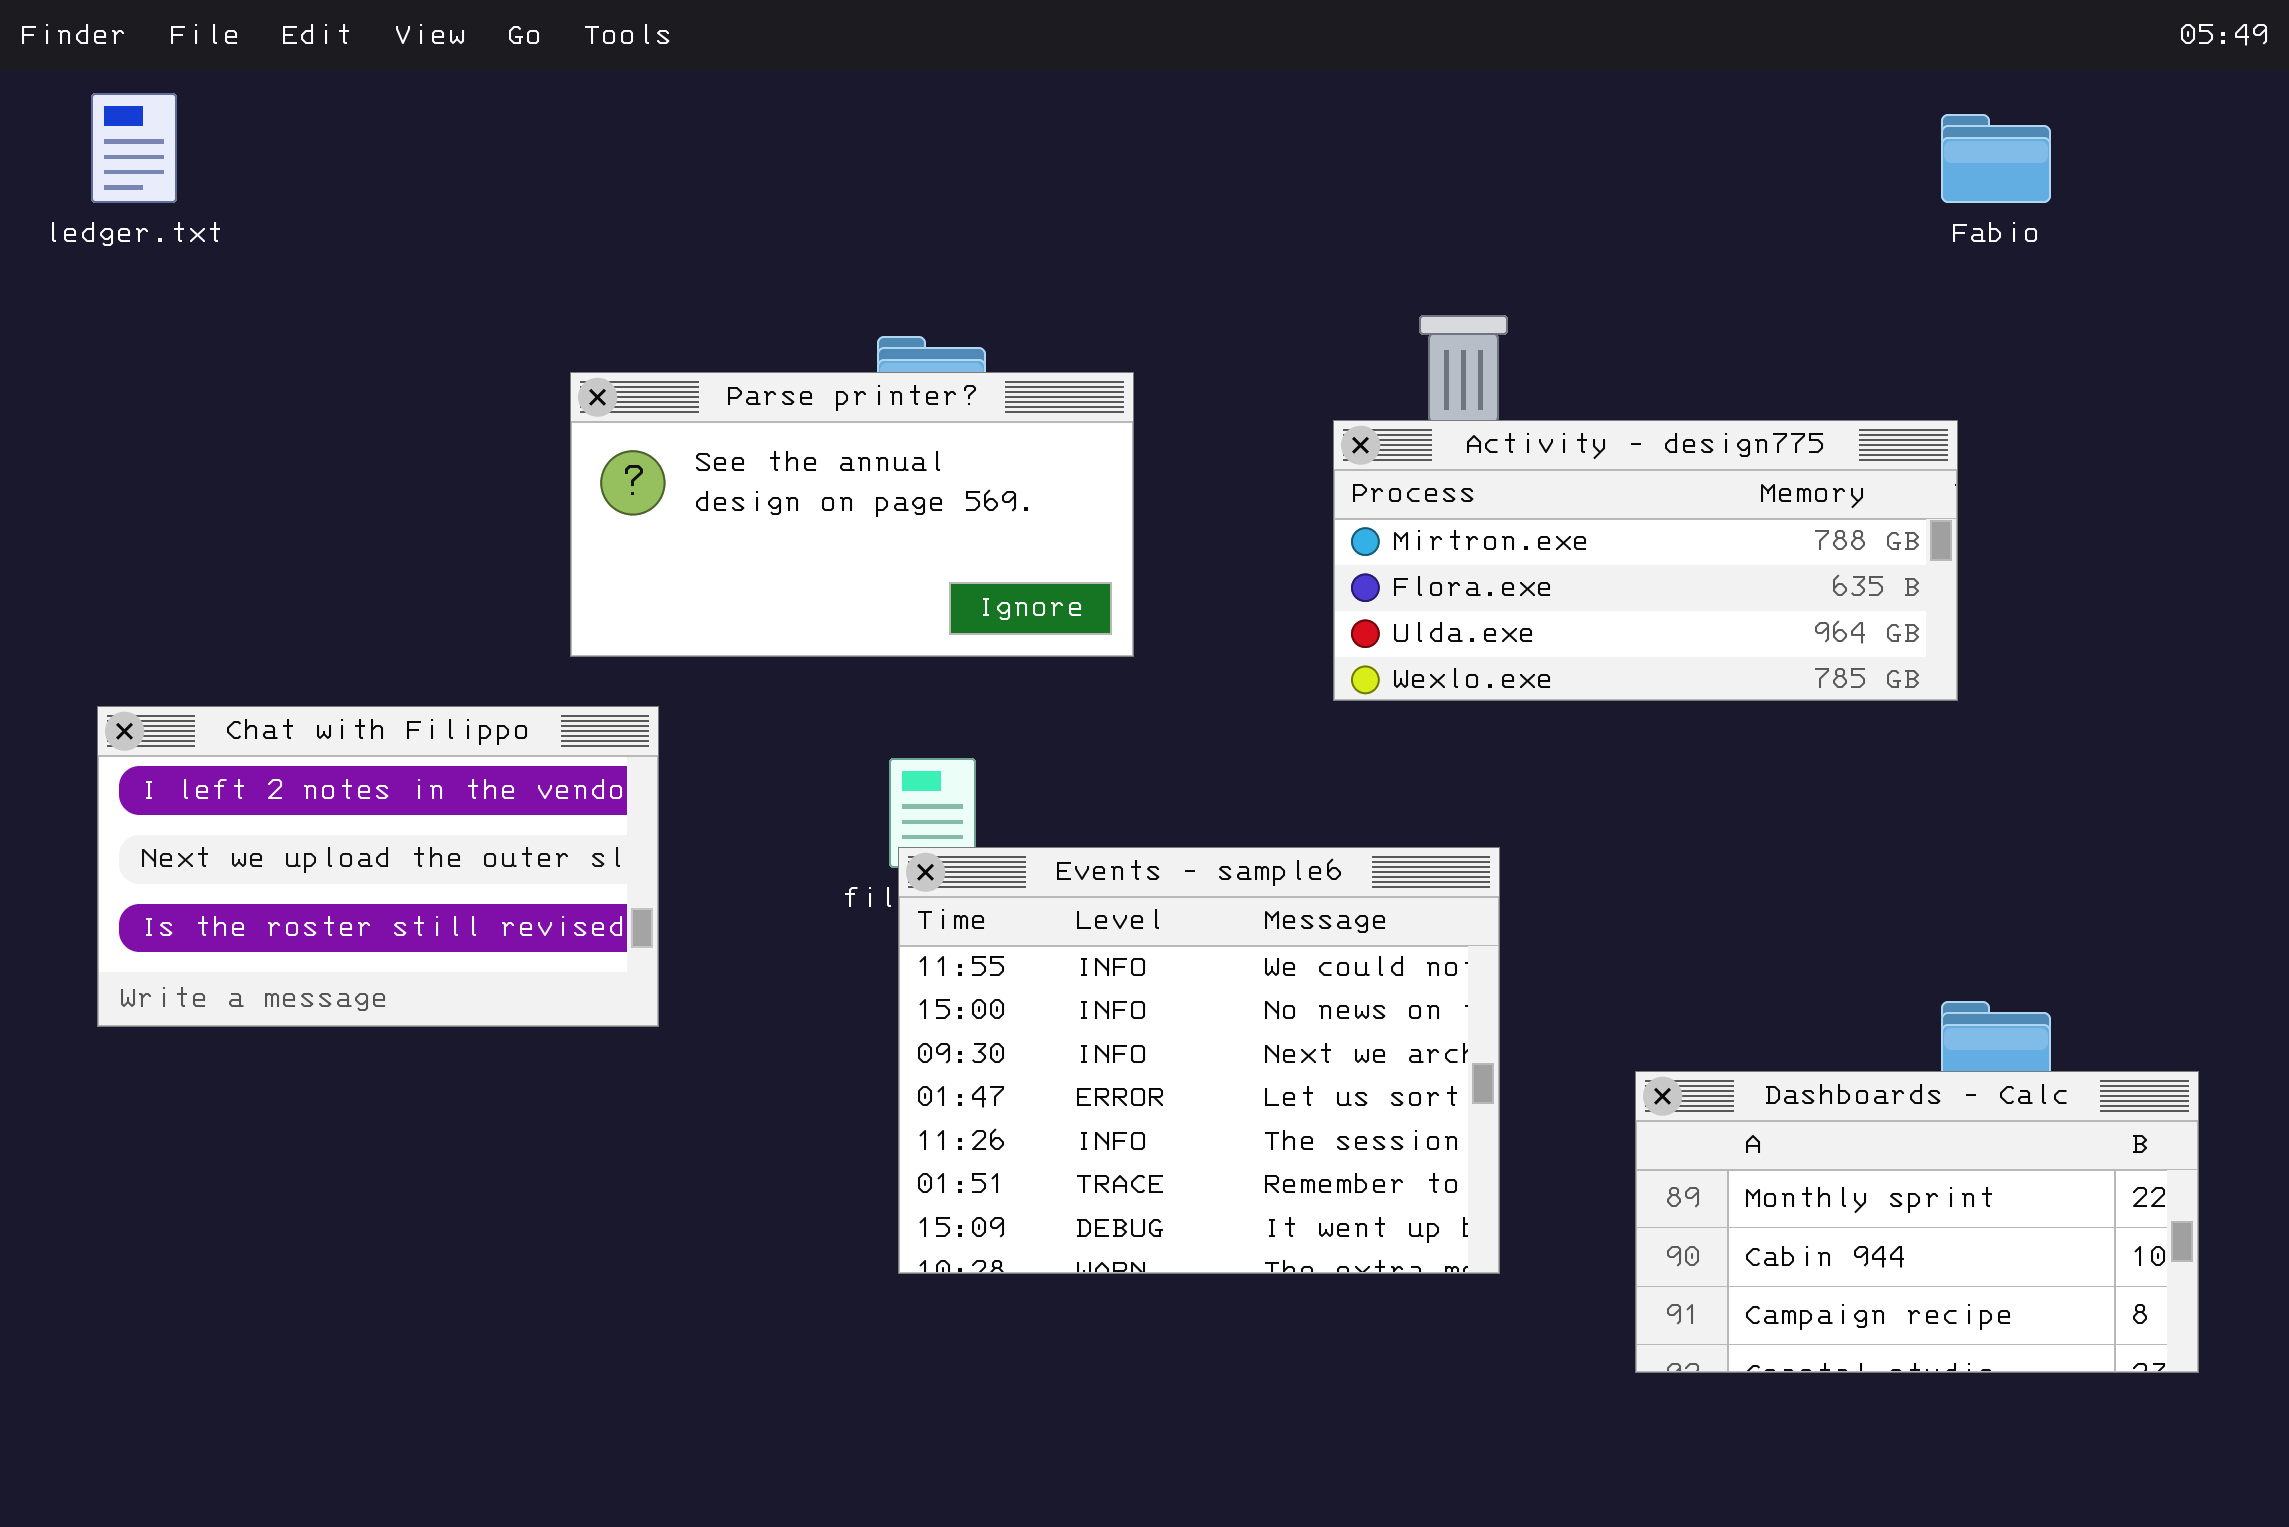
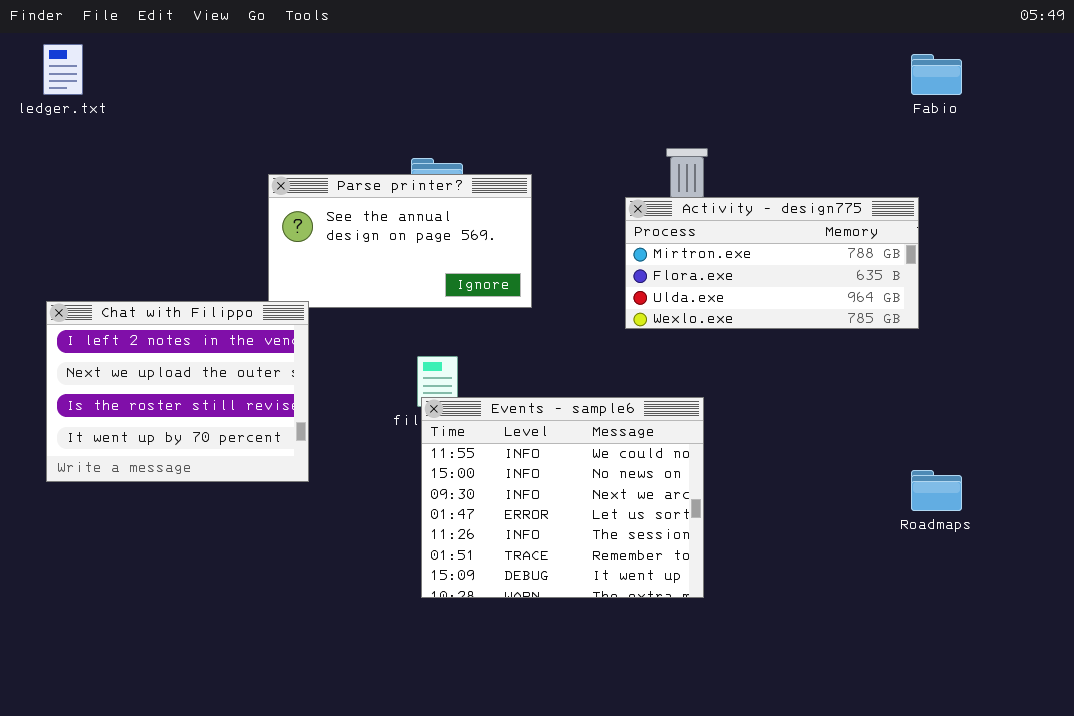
Chat with Filippo: [97,706,659,1027] -> [46,301,309,482], resized
Dashboards - Calc: [1635,1071,2199,1373] -> none, closed

